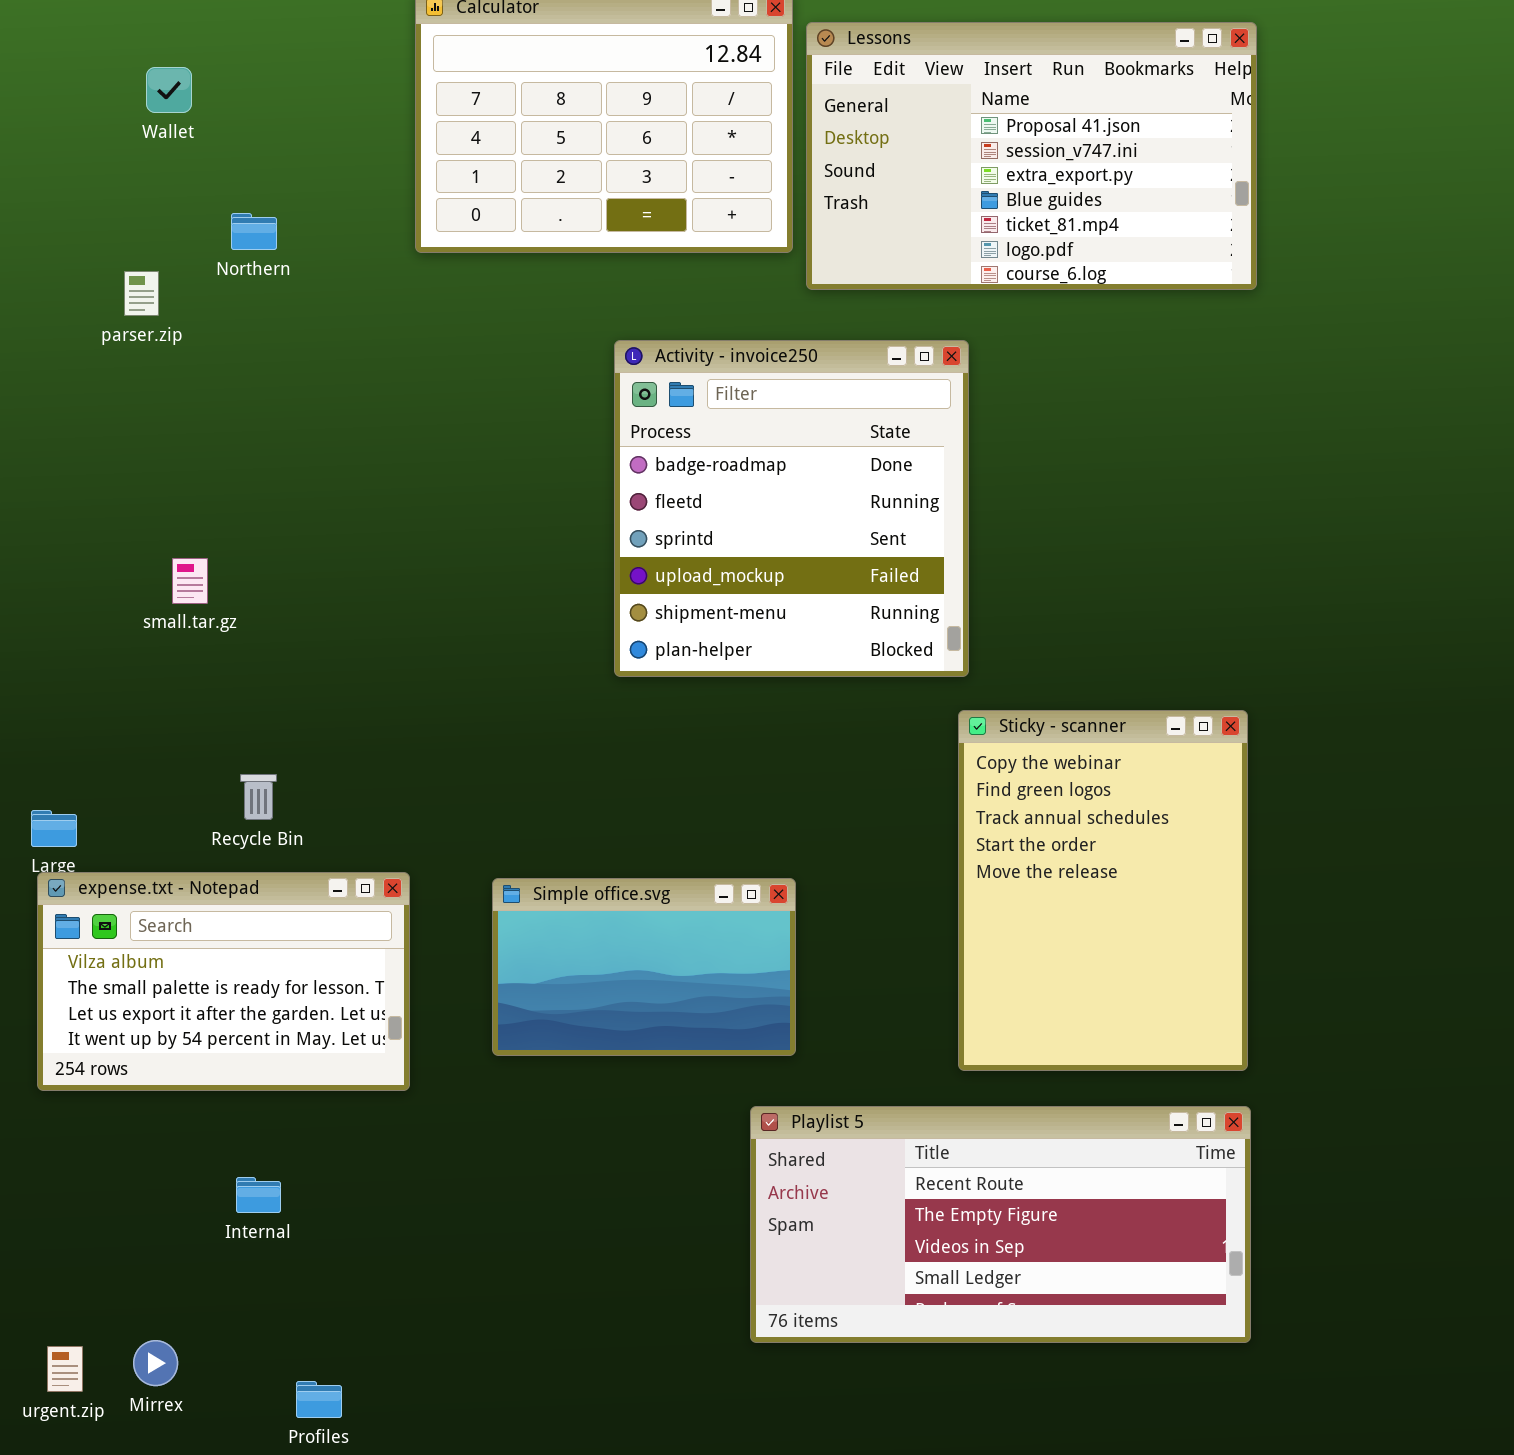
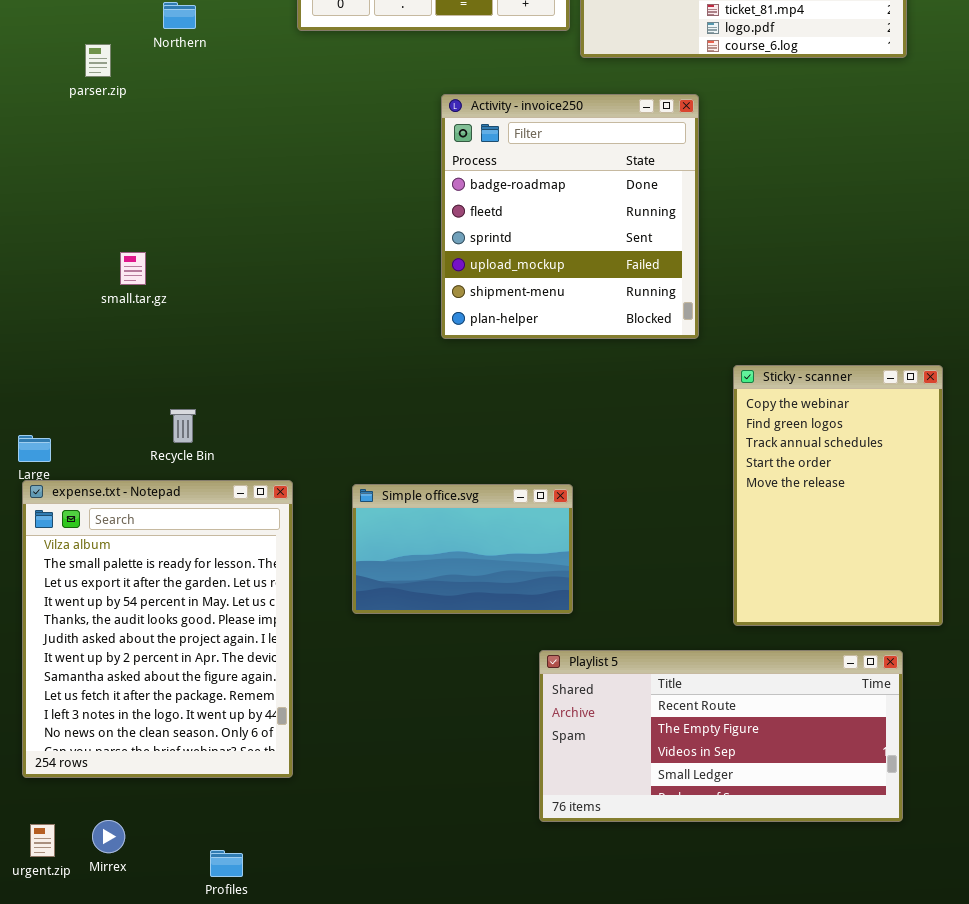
Sticky - scanner: [958,710,1248,1071] -> [733,365,943,626], moved
expense.txt - Notepad: [37,872,410,1091] -> [22,480,293,778], resized

